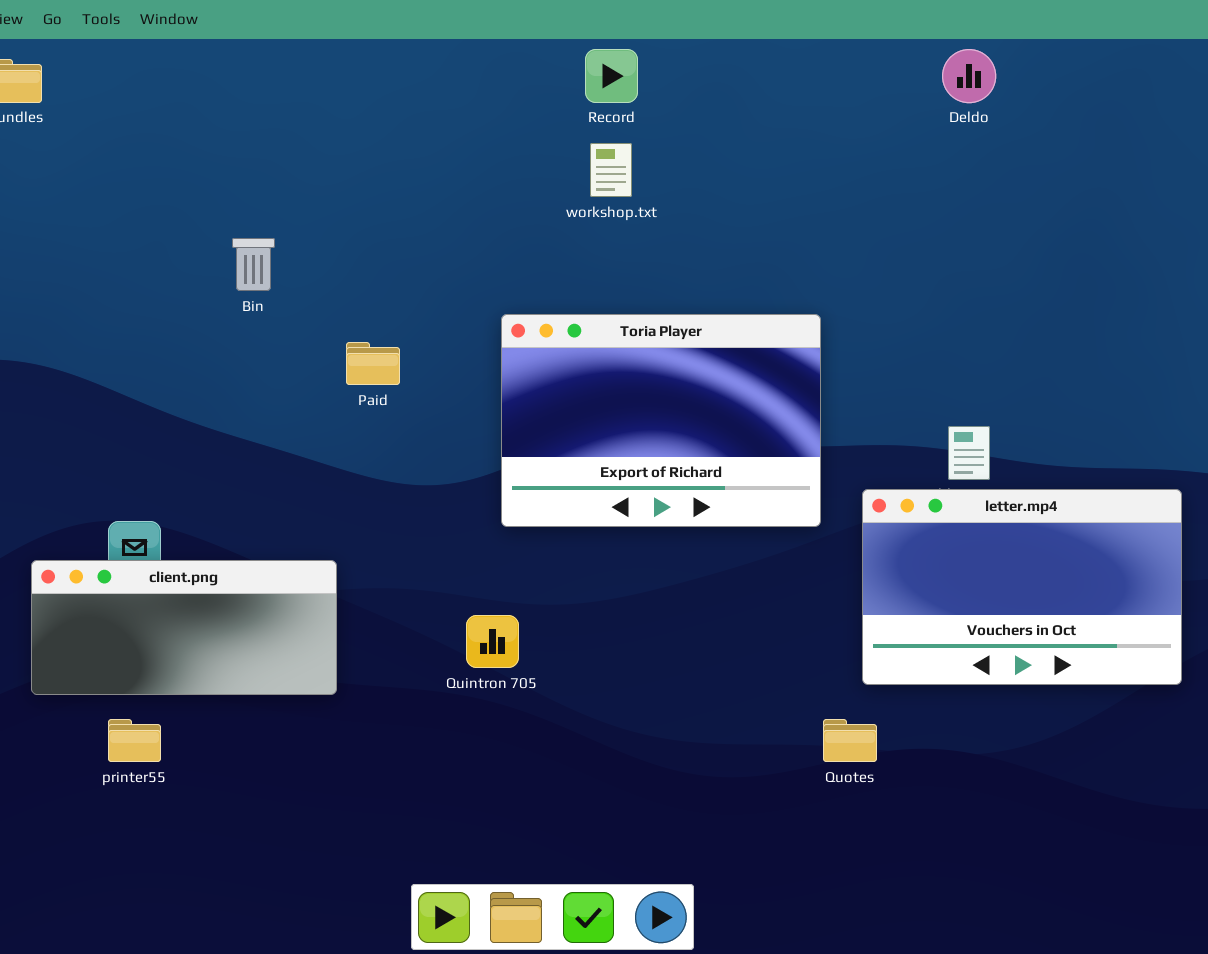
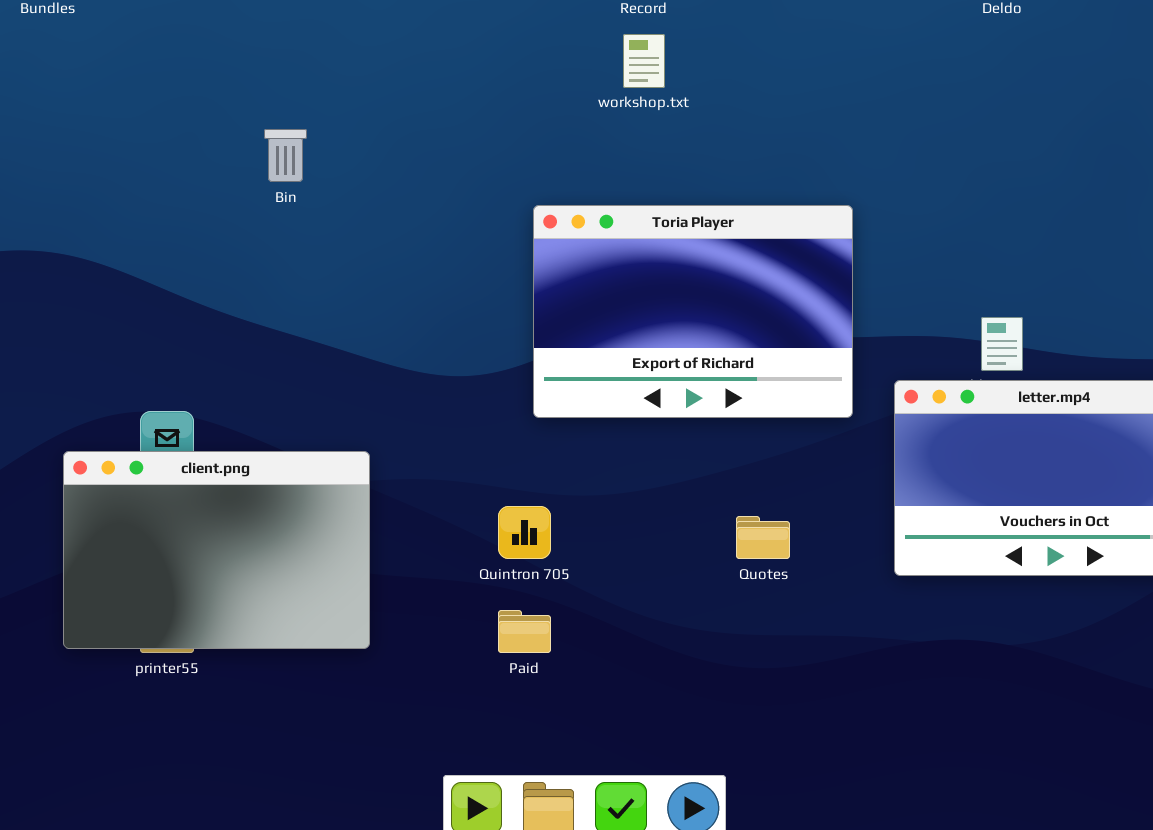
Paid: [346,342,400,385] -> [498,610,551,653], moved
client.png: [31,560,337,695] -> [63,451,370,649], resized
Quotes: [823,719,877,762] -> [736,516,790,559], moved

